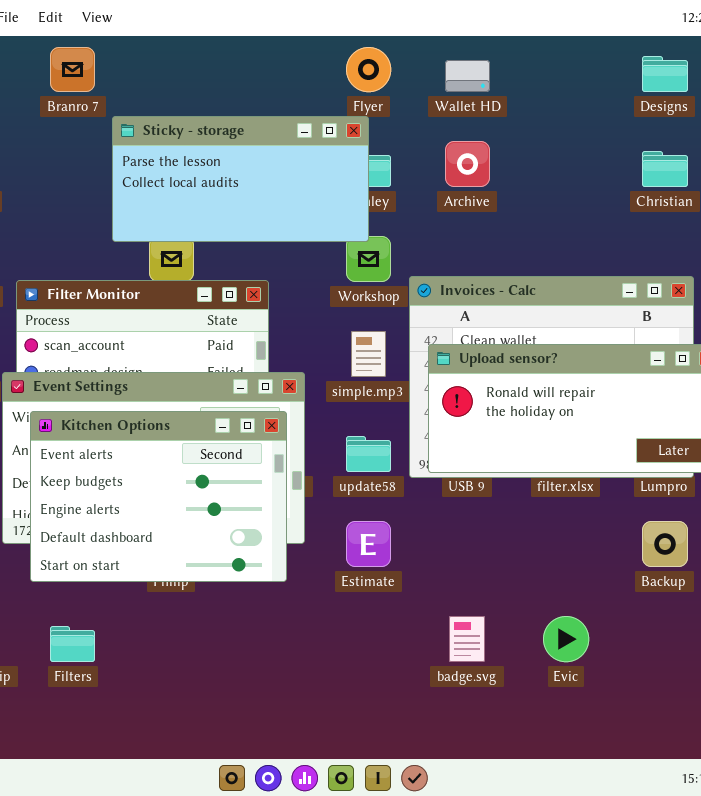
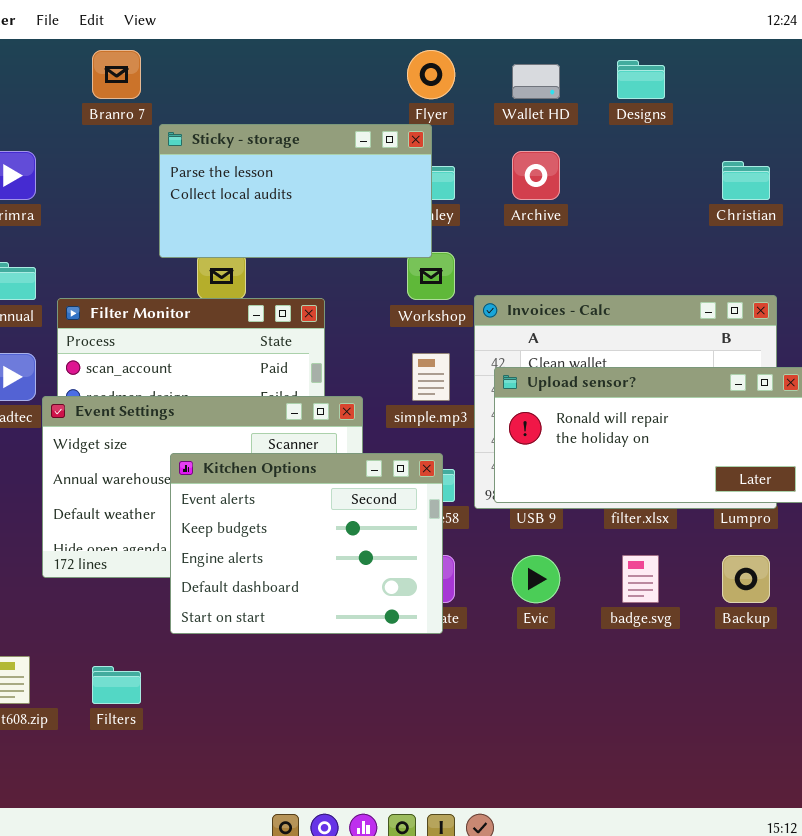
Designs: [642,56,688,92] -> [617,60,665,99], moved
Kitchen Options: [30,411,287,582] -> [170,453,443,634], moved
badge.svg: [449,616,485,662] -> [622,555,659,603], moved
Evic: [543,616,589,662] -> [512,555,560,603], moved

